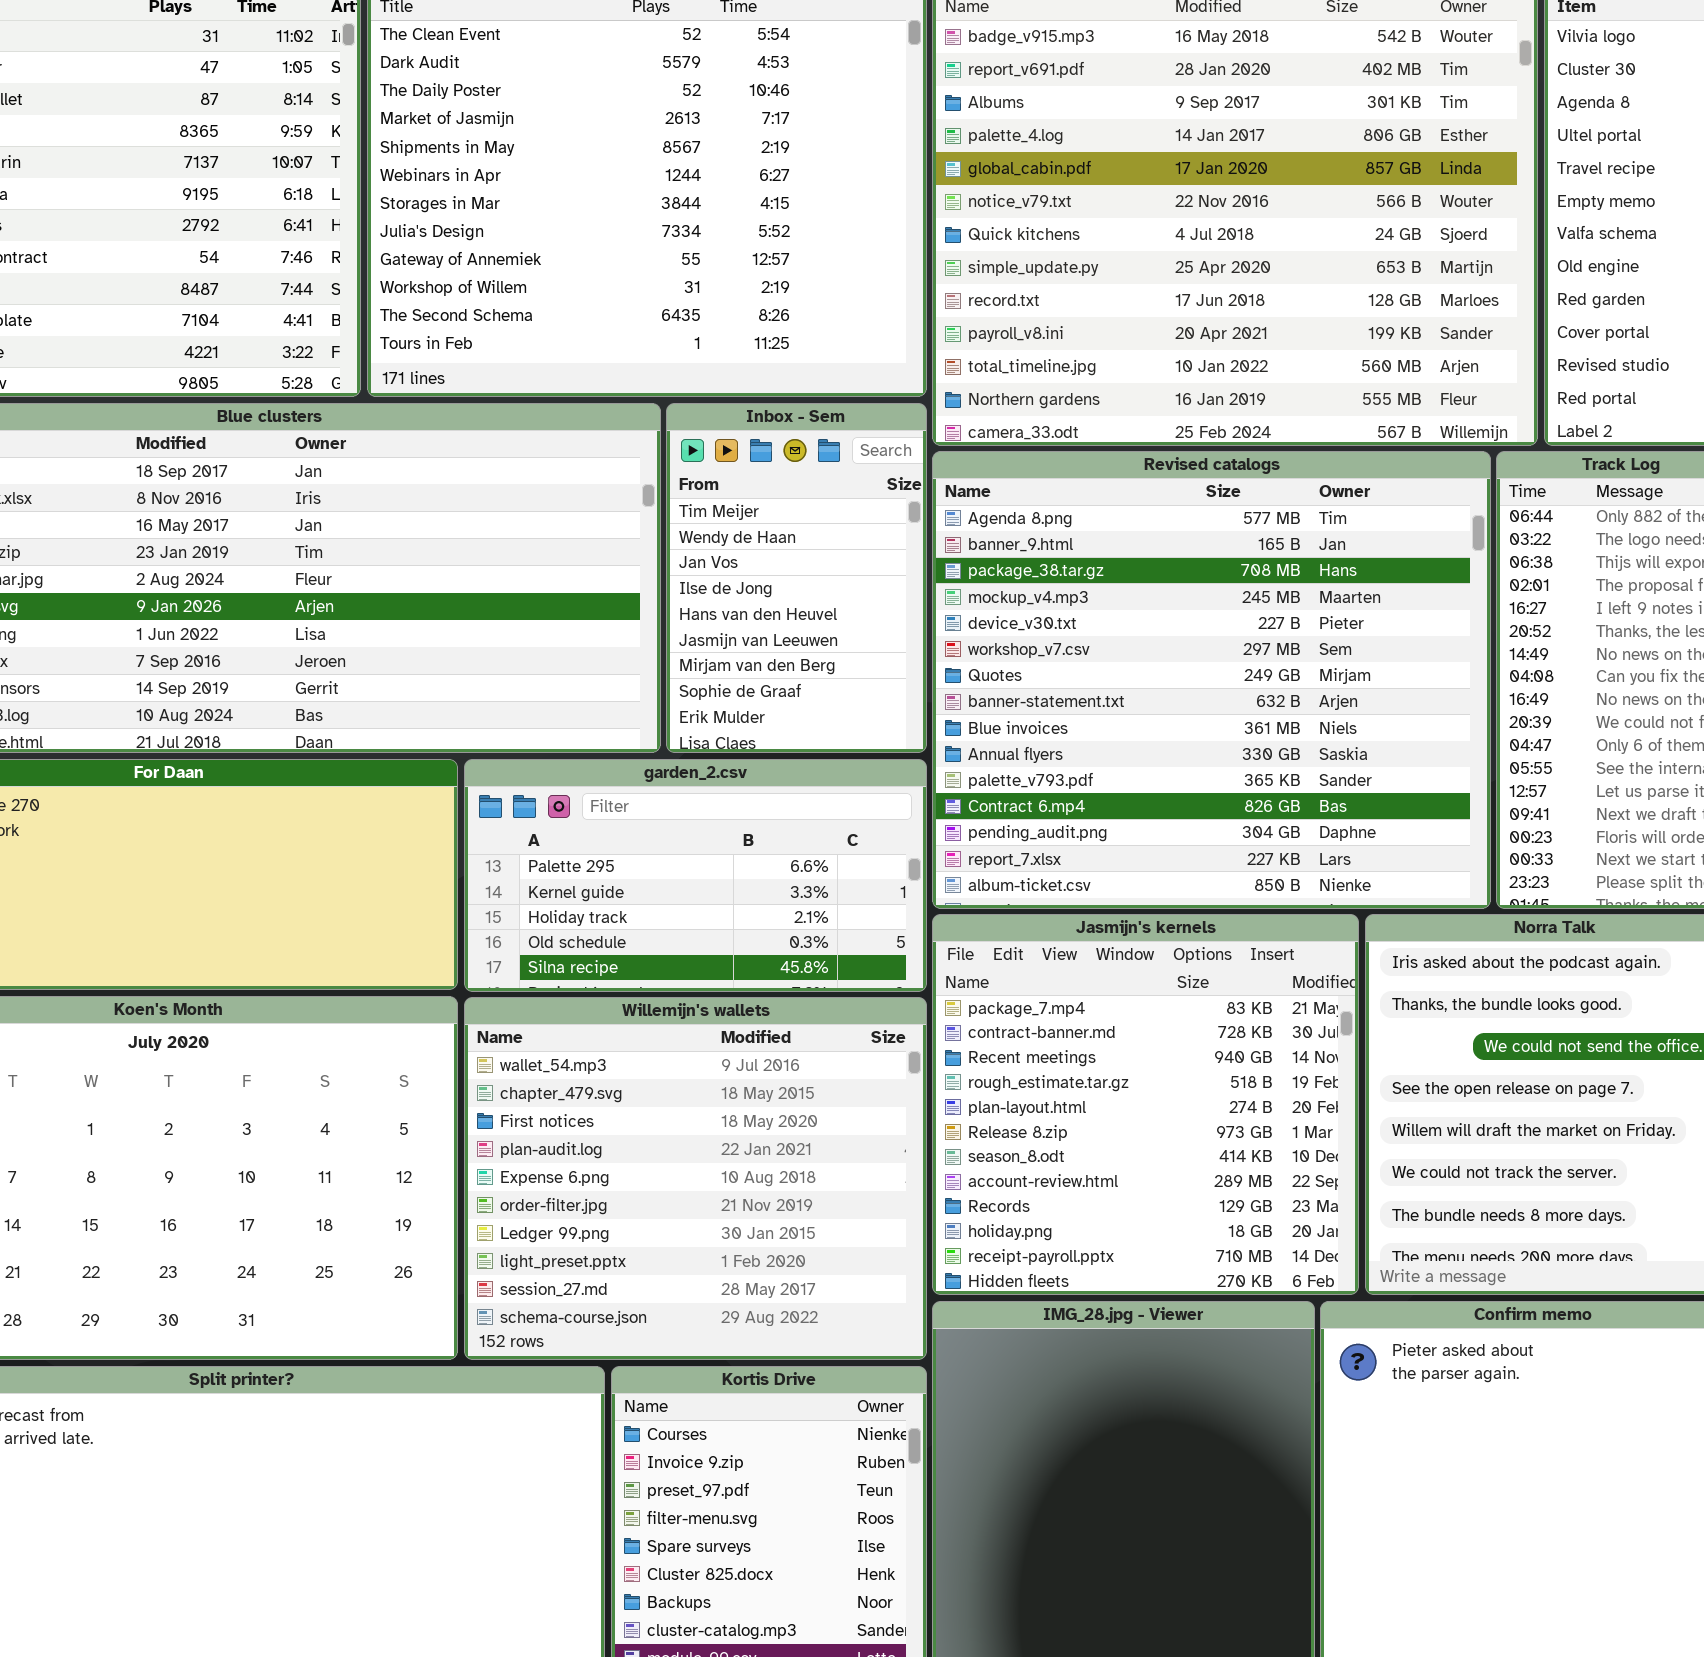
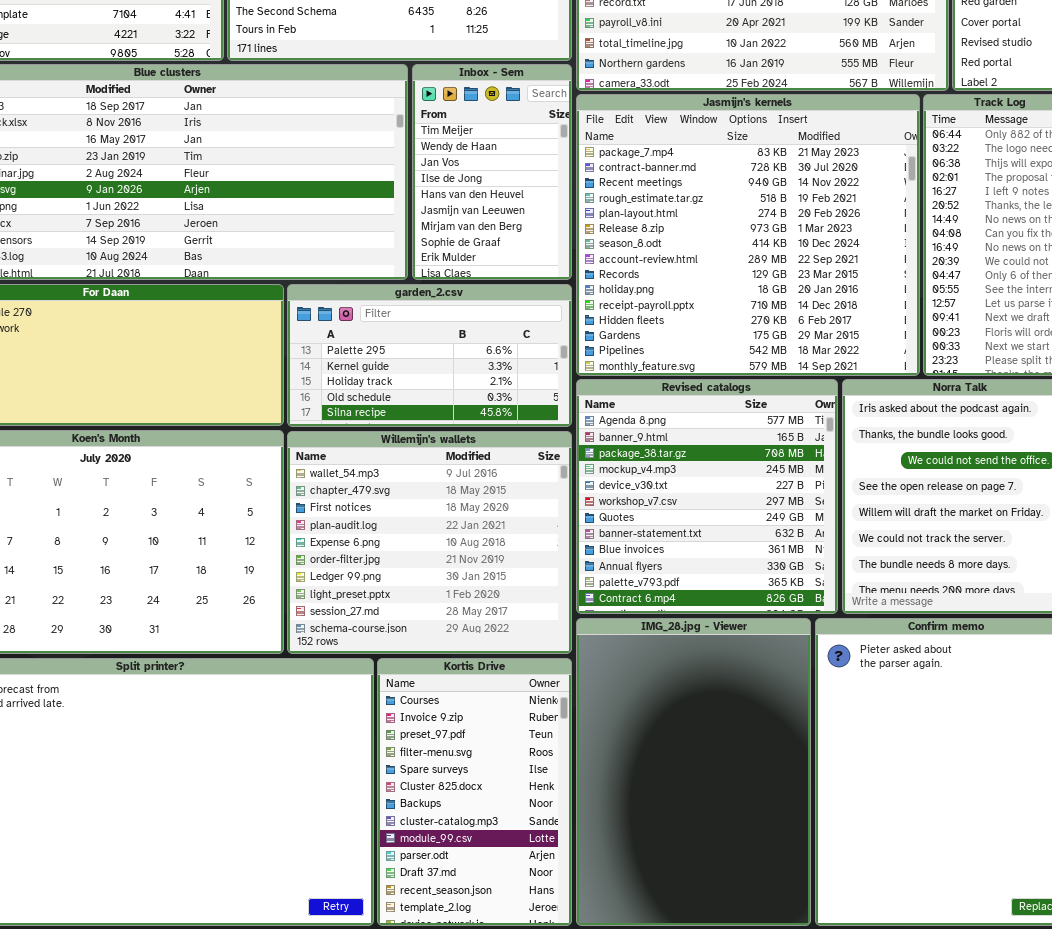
Revised catalogs: [932,451,1491,909] -> [576,379,838,614], moved, resized
Jasmijn's kernels: [932,914,1359,1295] -> [576,94,920,376], moved, resized

